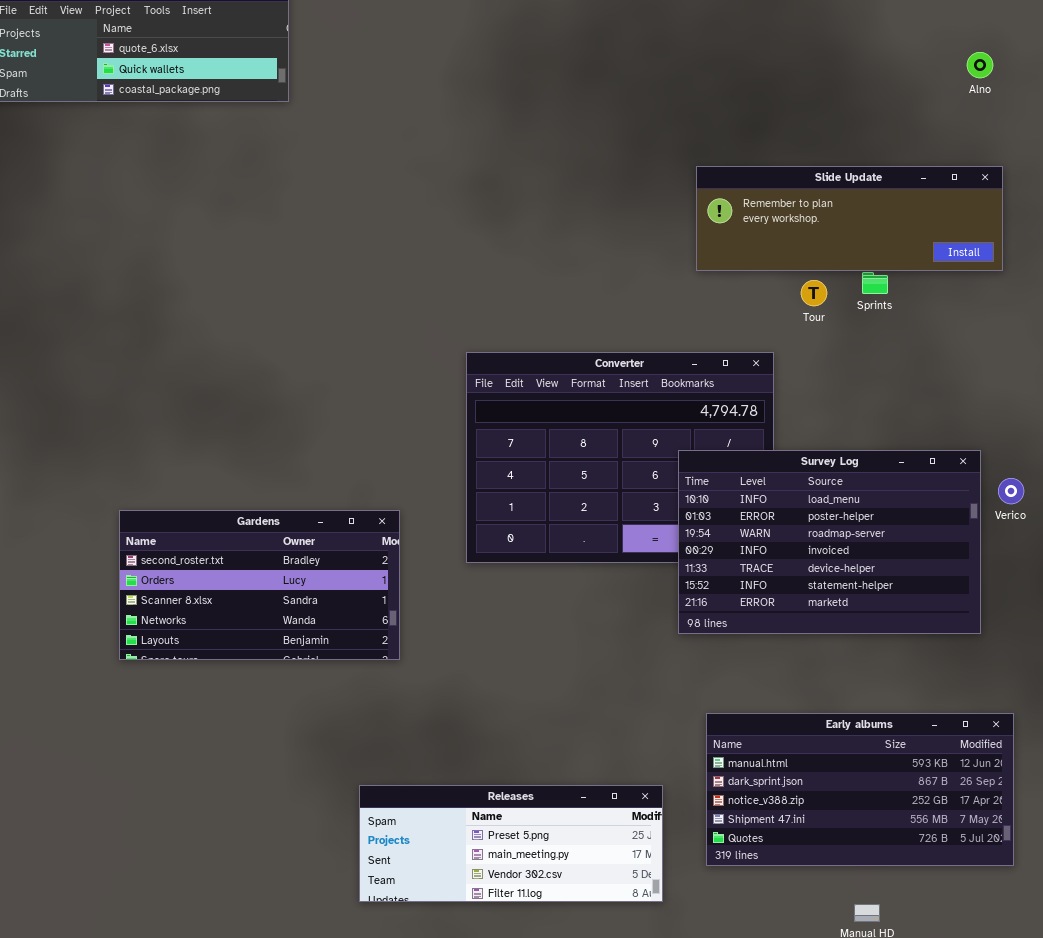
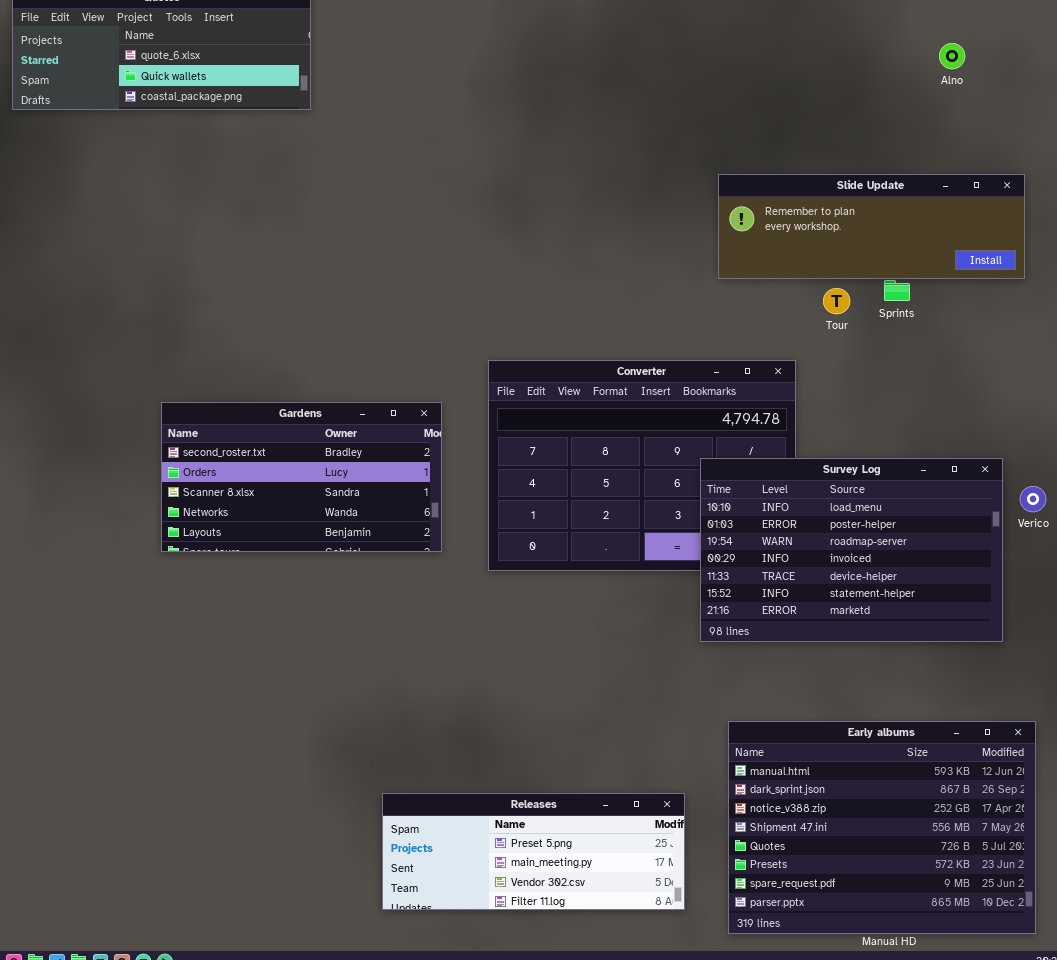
Alno: [967,52,993,78] -> [939,43,965,69], moved
Gardens: [119,510,400,660] -> [161,402,442,552], moved
Early albums: [706,713,1014,866] -> [728,721,1036,934], resized

